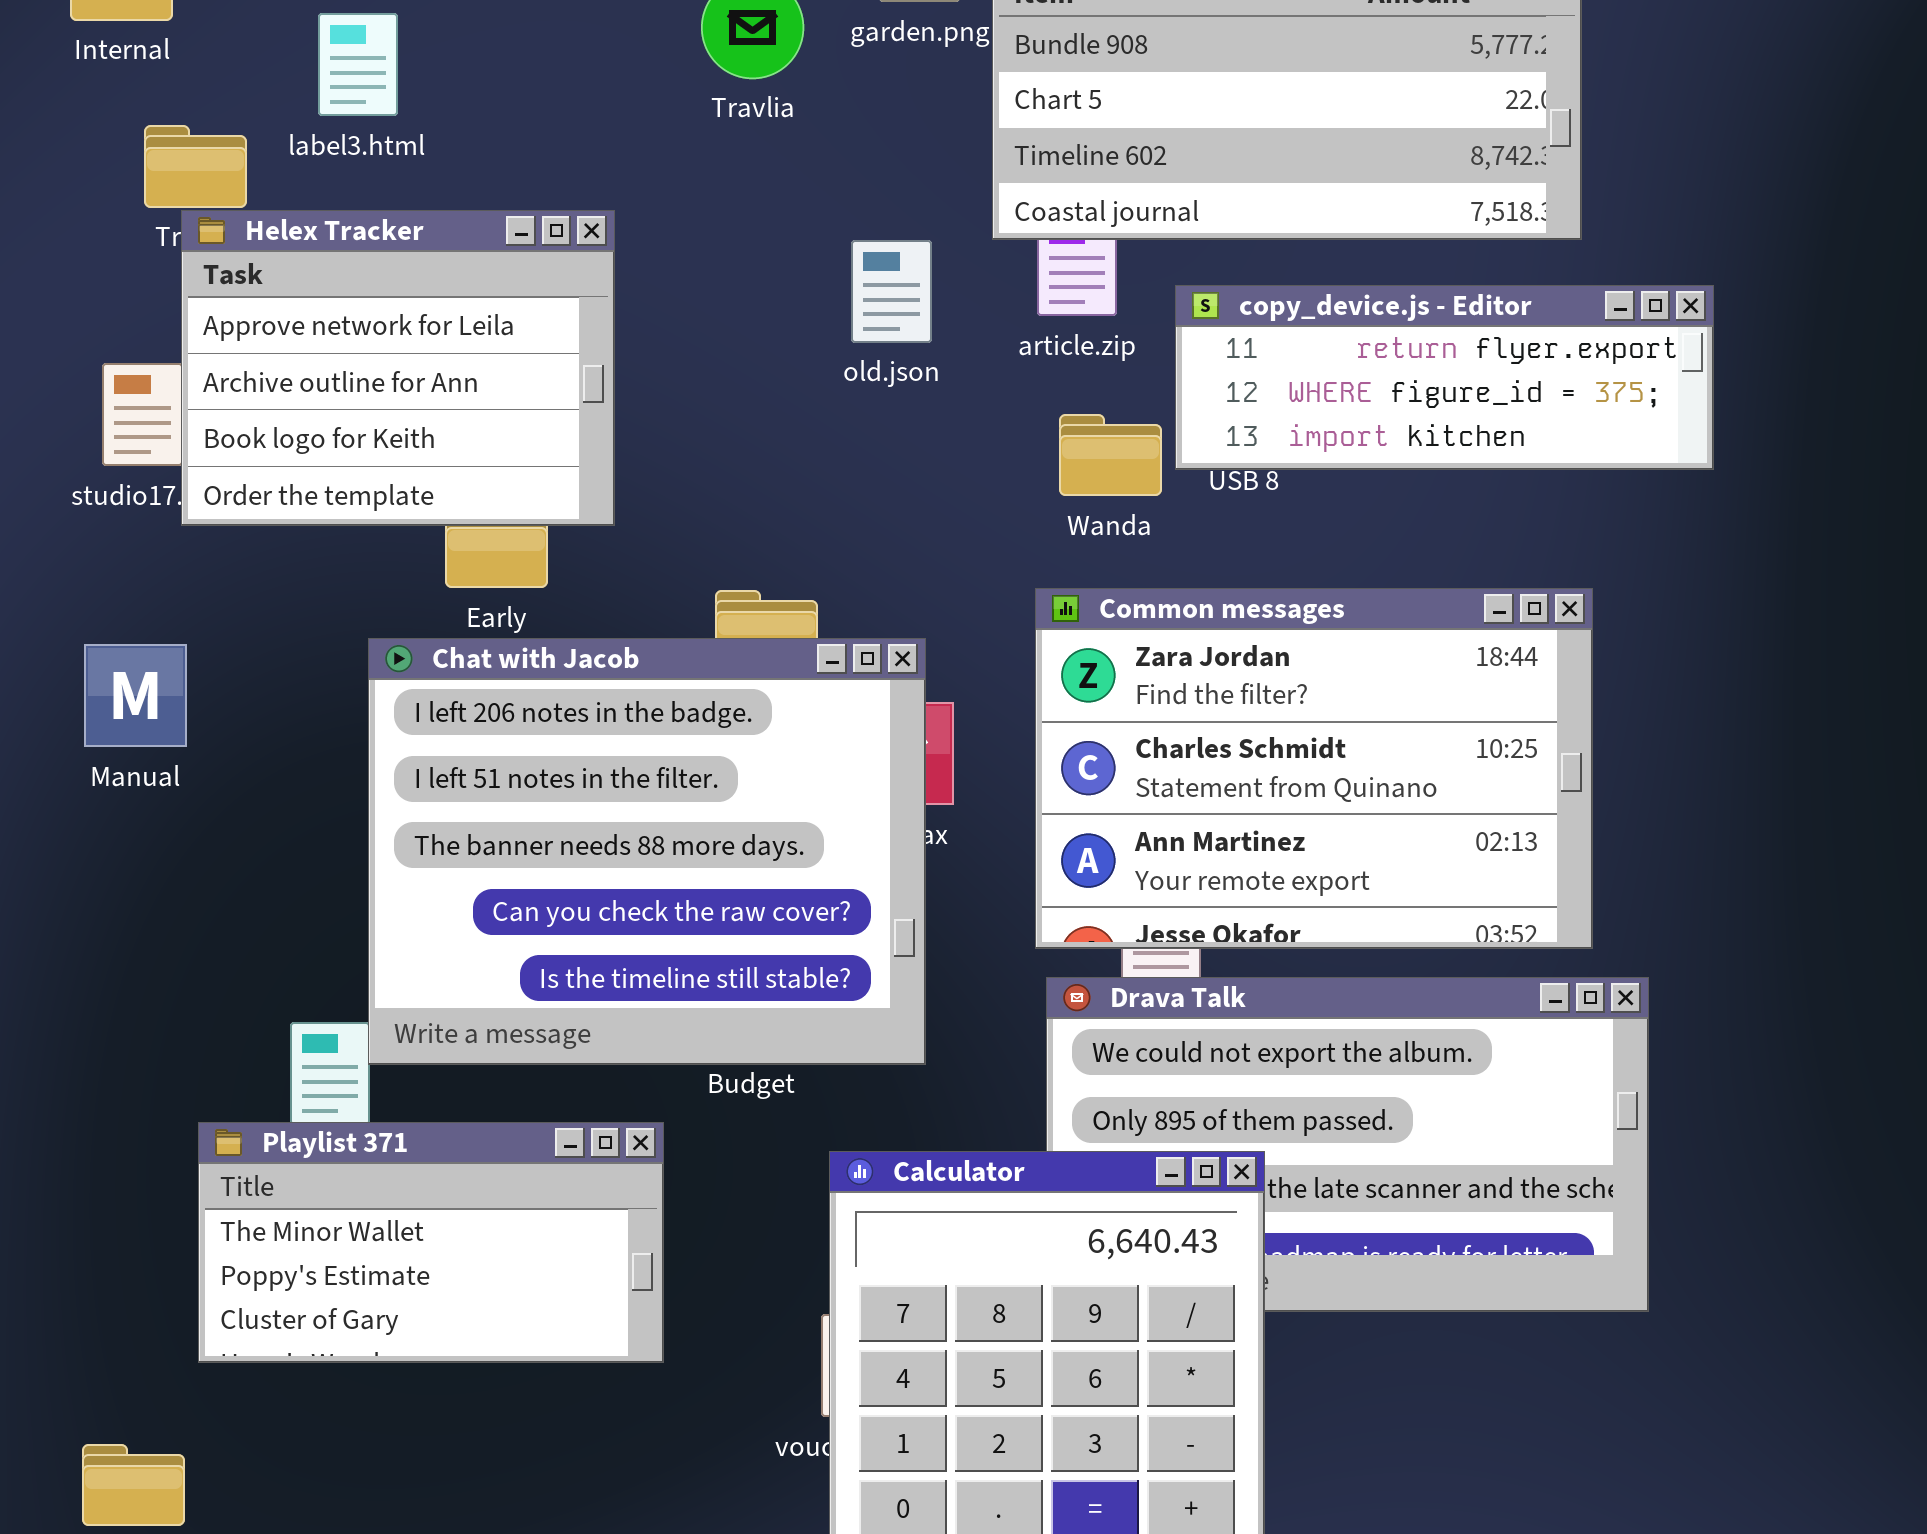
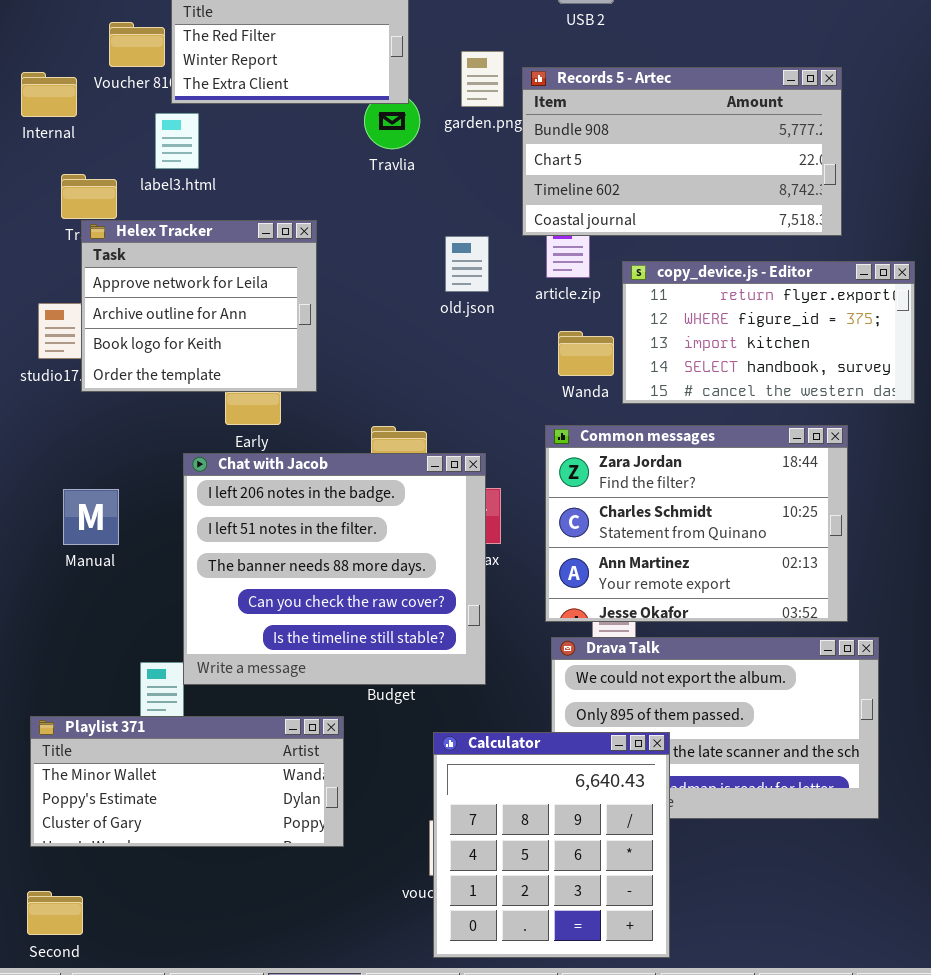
copy_device.js - Editor: [1175,285,1714,470] -> [622,261,915,404], resized
Manual: [84,644,187,747] -> [63,489,119,545], moved
Playlist 371: [198,1122,664,1363] -> [30,716,344,847], resized

